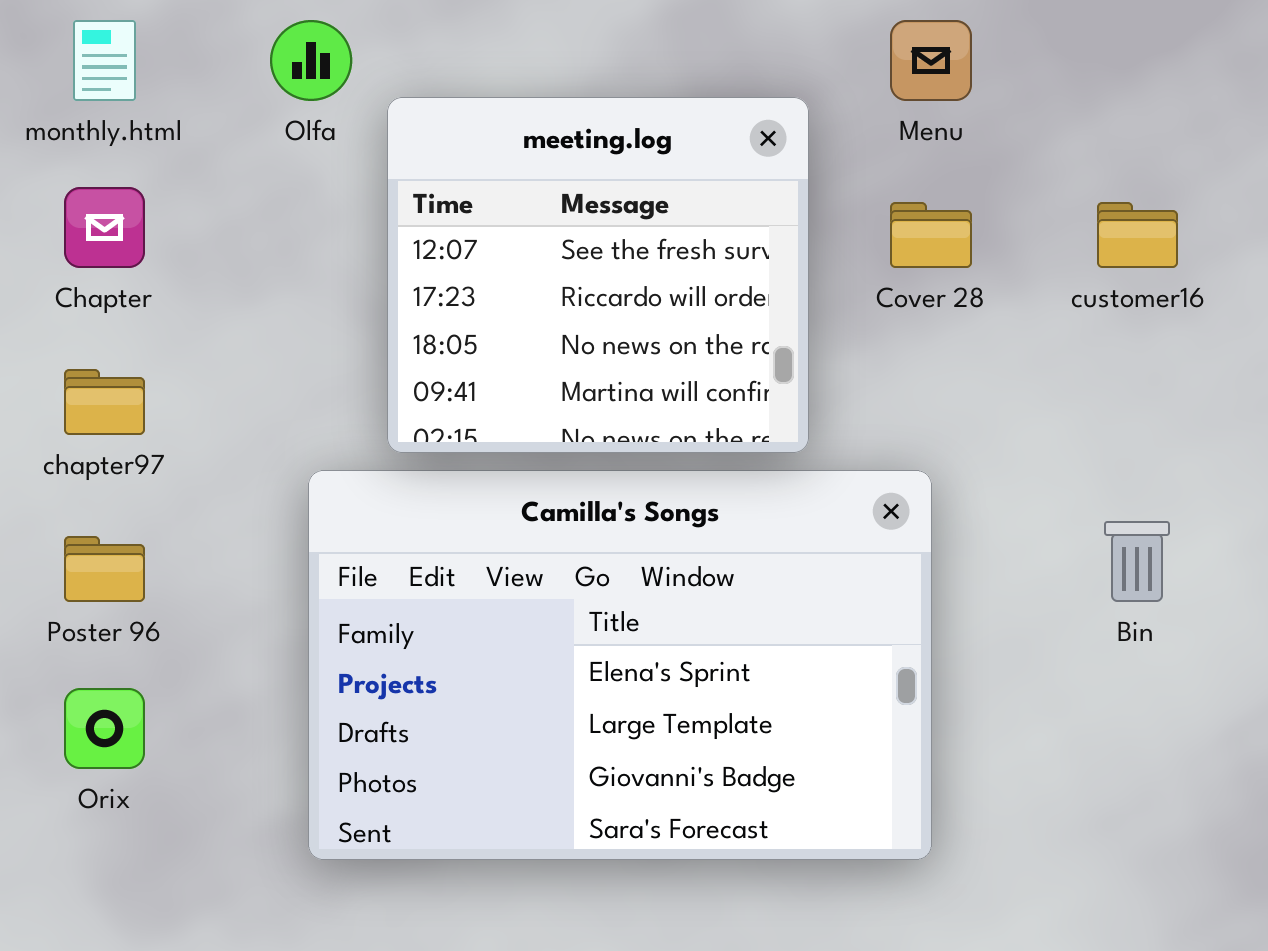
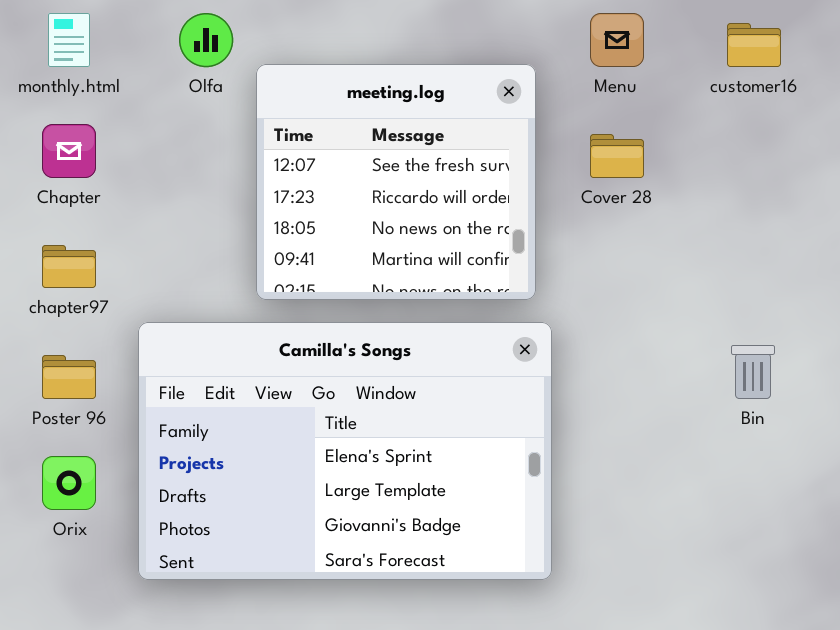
customer16: [1097,202,1178,268] -> [727,23,781,67], moved
Camilla's Songs: [308,470,932,860] -> [138,322,552,580], moved

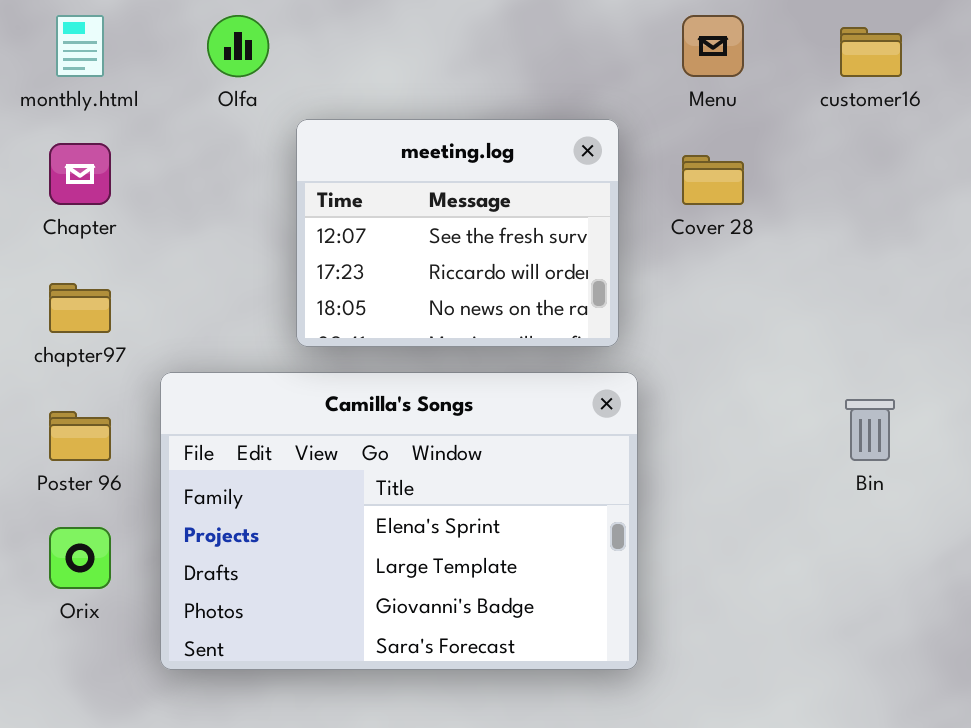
meeting.log: [256,64,536,300] -> [296,119,619,347], resized

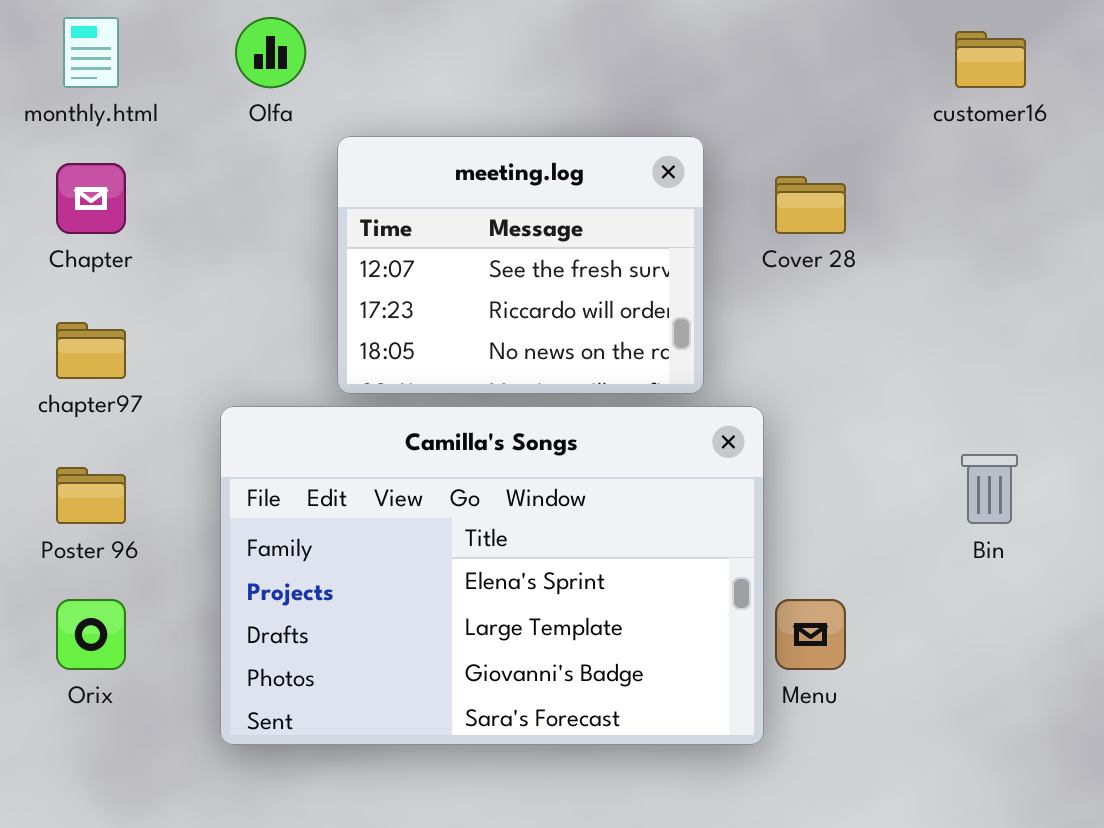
Menu: [682,15,744,77] -> [775,599,846,670], moved
Camilla's Songs: [160,372,638,670] -> [220,406,764,745], moved

